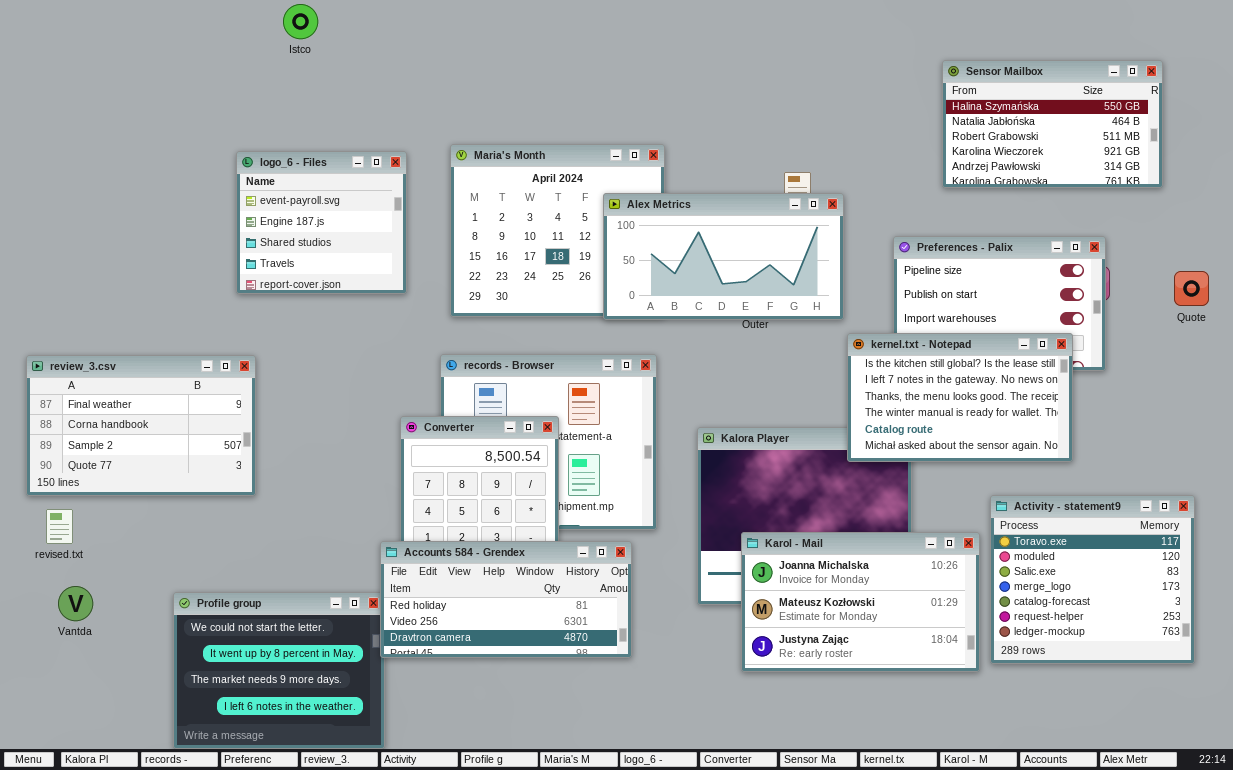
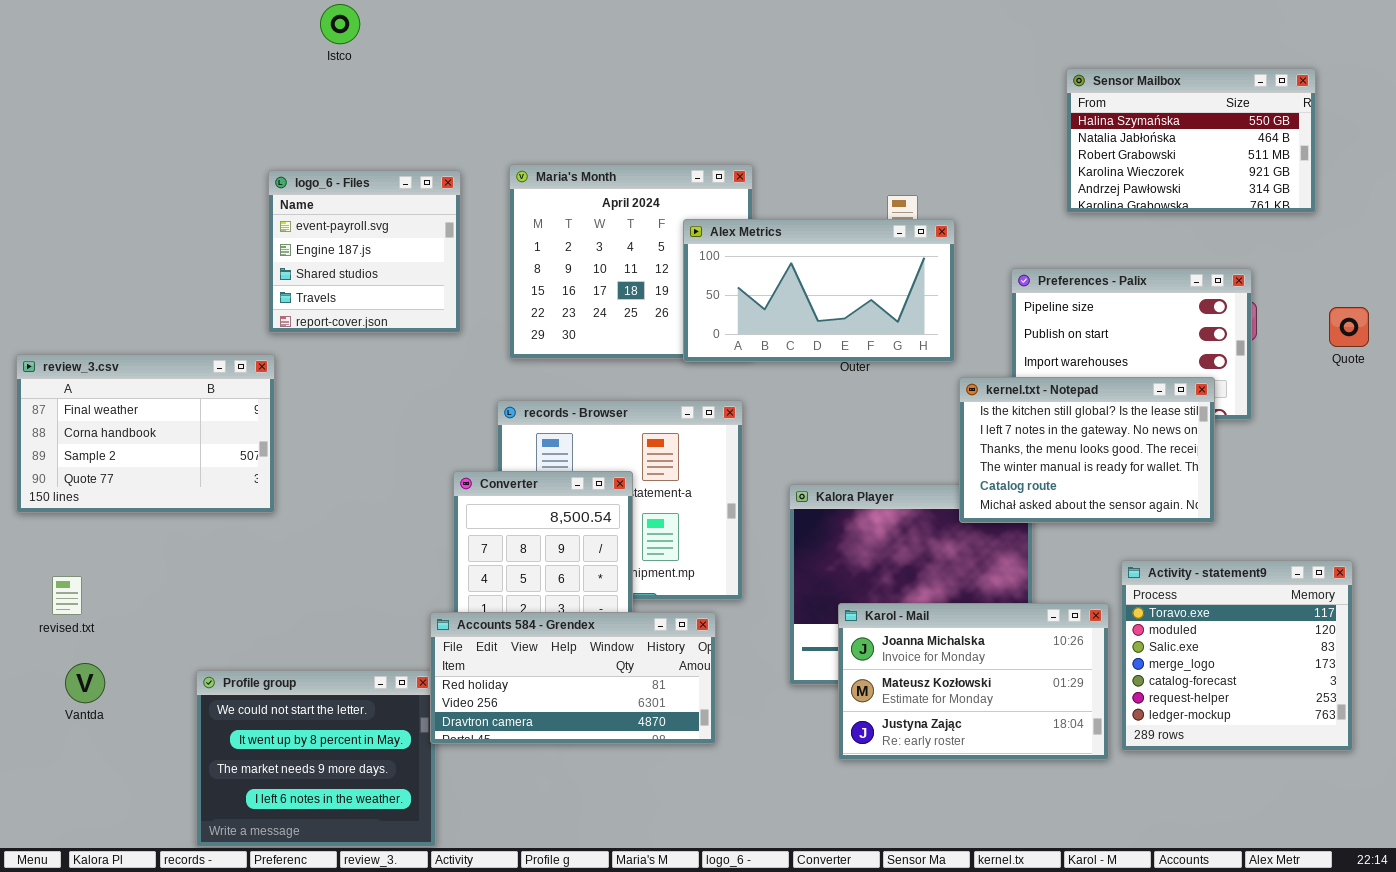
review_3.csv: [26,355,256,496] -> [16,354,275,513], moved

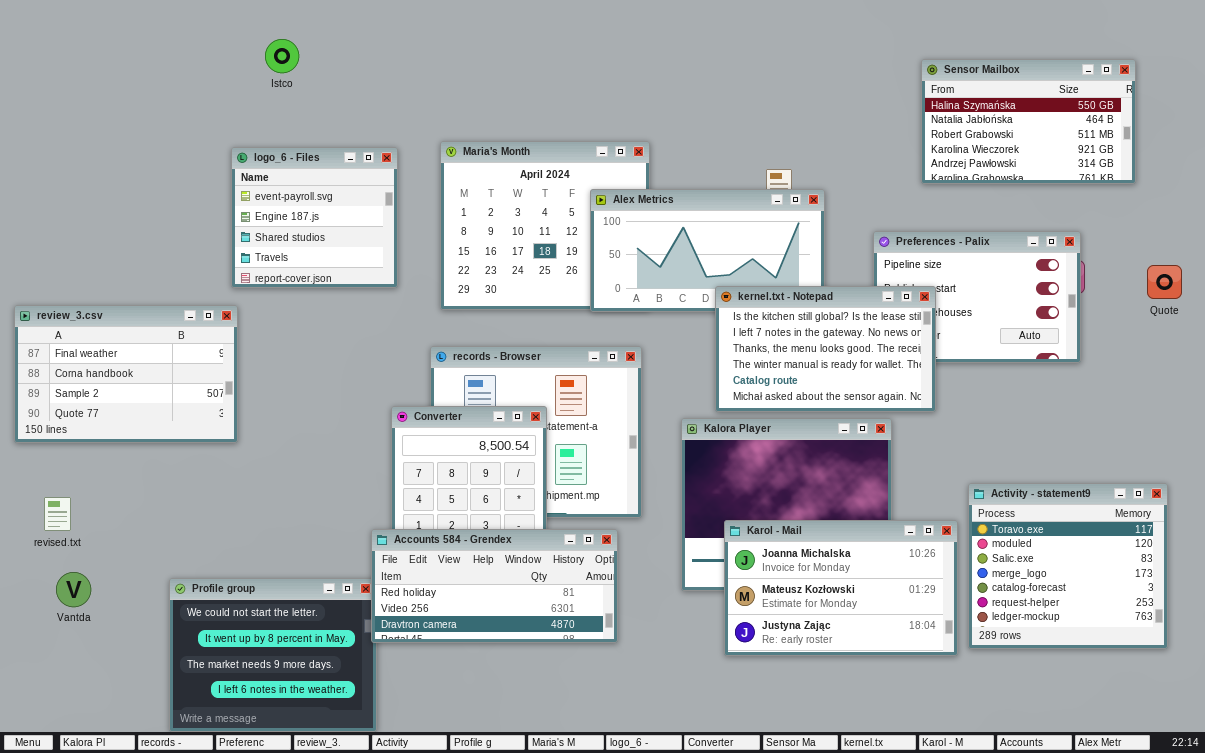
Istco: [320,4,360,44] -> [265,39,299,73], moved
kernel.txt - Notepad: [959,377,1215,523] -> [715,286,936,412], moved

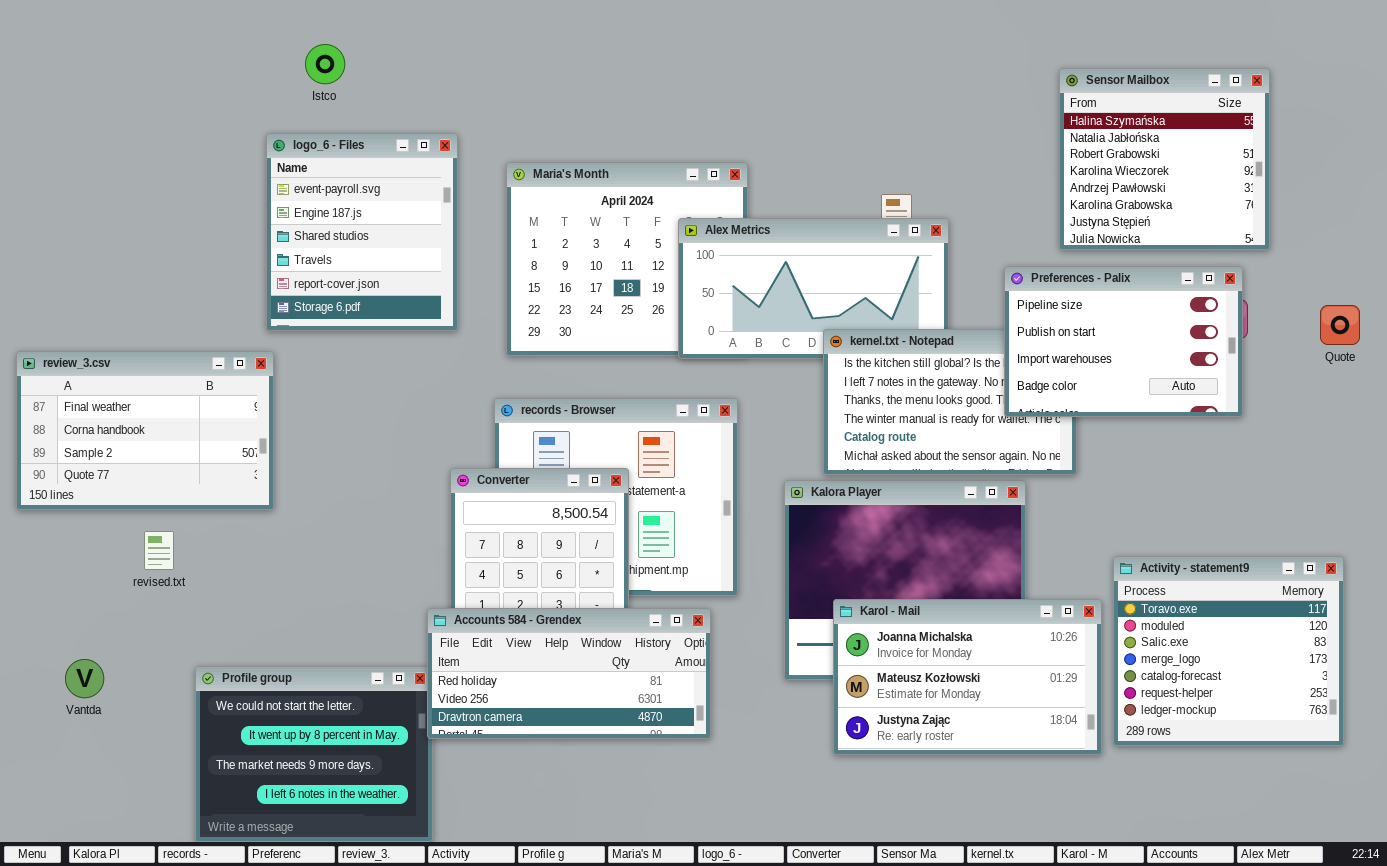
Sensor Mailbox: [921,59,1136,184] -> [1059,68,1270,250], resized
logo_6 - Files: [231,147,398,288] -> [266,133,458,331], resized
Preferences - Palix: [873,231,1081,363] -> [1004,266,1243,417], raised
revised.txt: [44,497,71,531] -> [144,531,174,570], moved

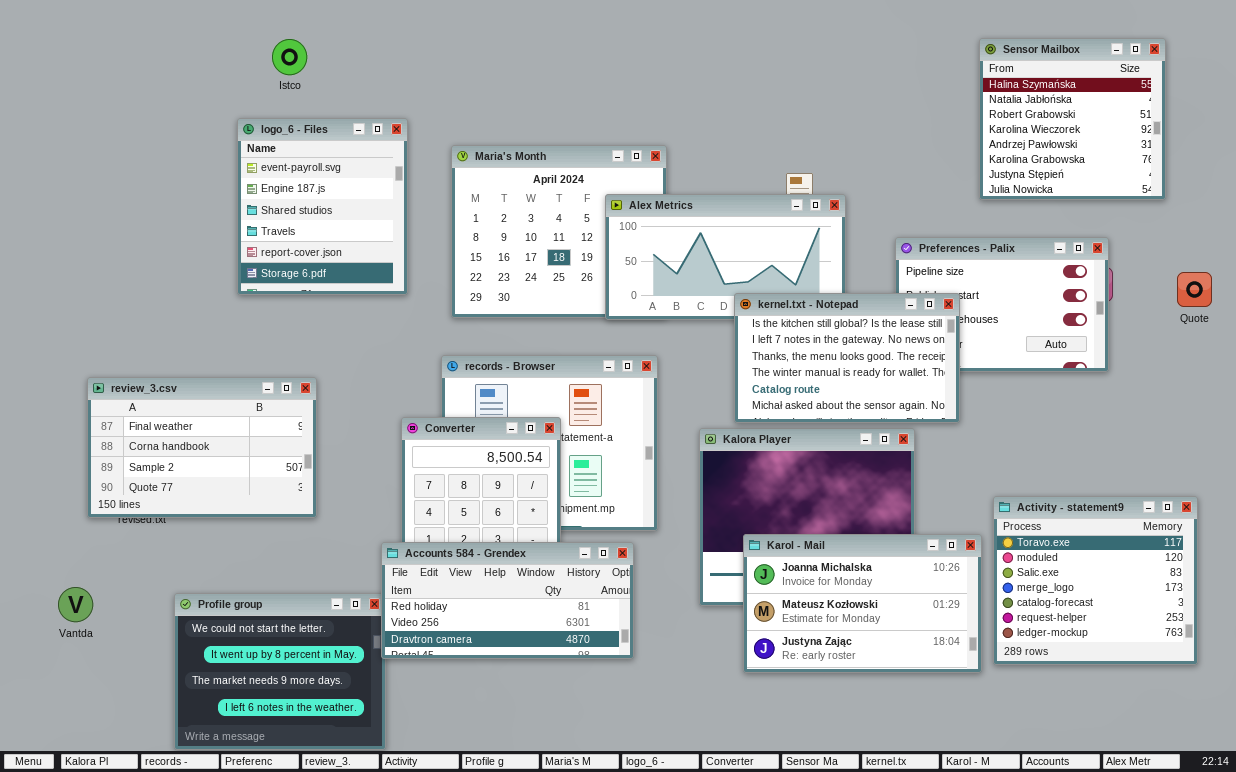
Sensor Mailbox: [1059,68,1270,250] -> [979,38,1166,200], moved
kernel.txt - Notepad: [823,329,1077,475] -> [734,293,960,423], raised
review_3.csv: [16,351,274,510] -> [87,377,317,518], moved

